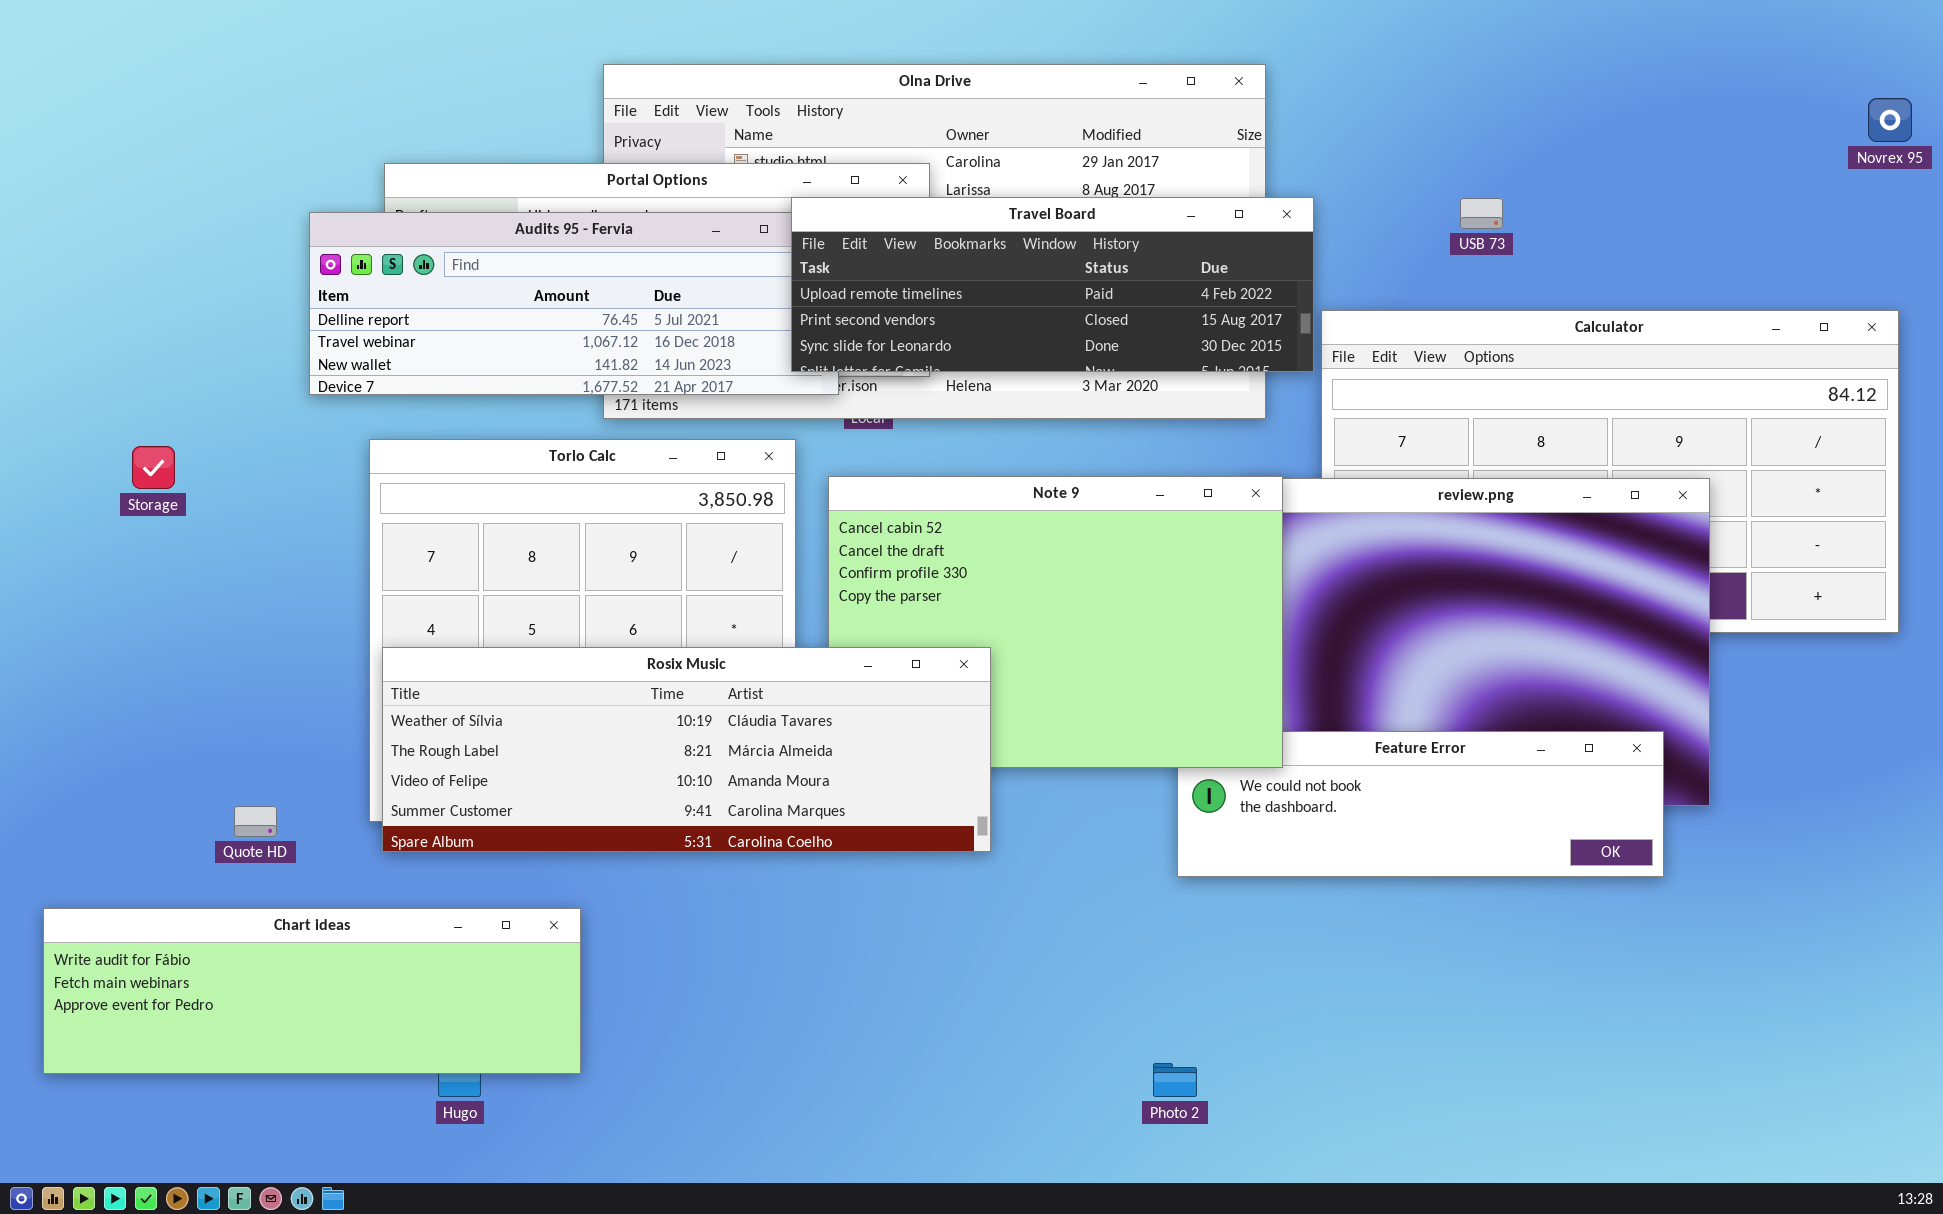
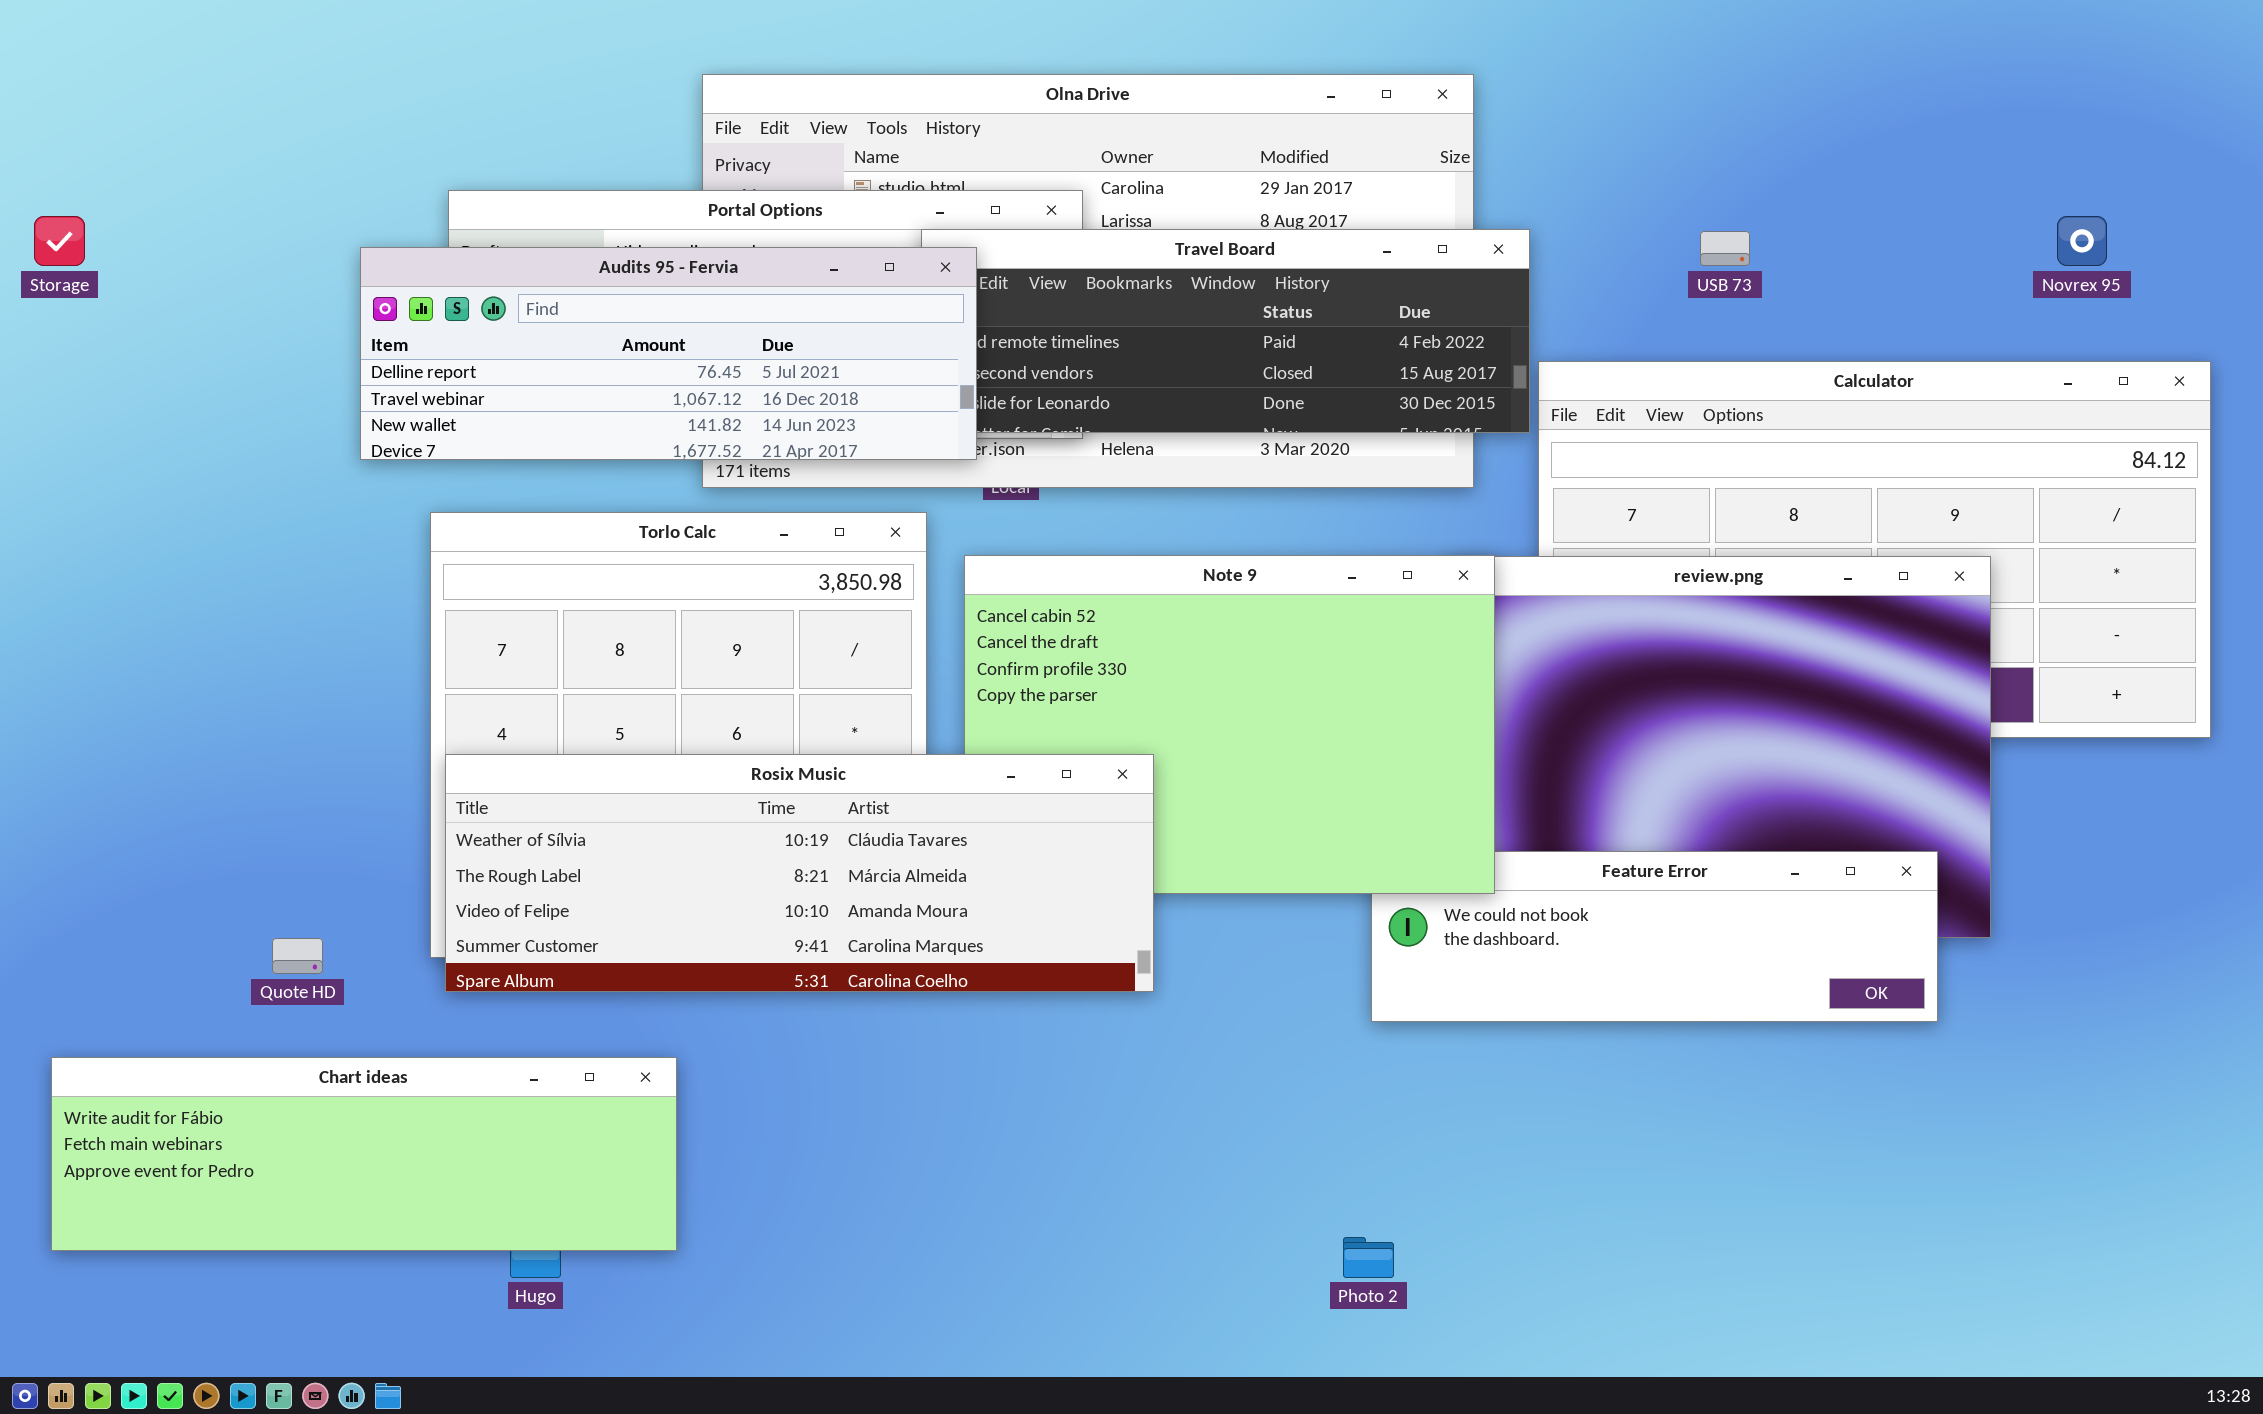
Novrex 95: [1868,98,1912,142] -> [2057,216,2107,266], moved
Audits 95 - Fervia: [309,212,839,395] -> [360,247,977,460], raised
Storage: [132,446,175,489] -> [34,216,85,266], moved

